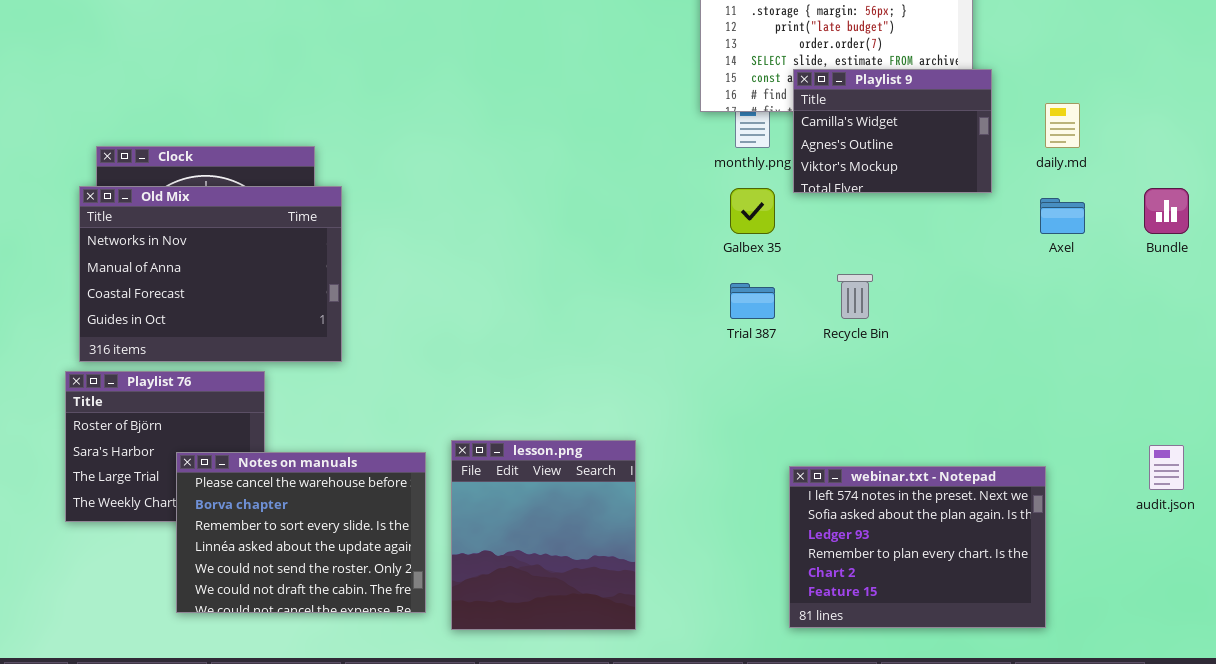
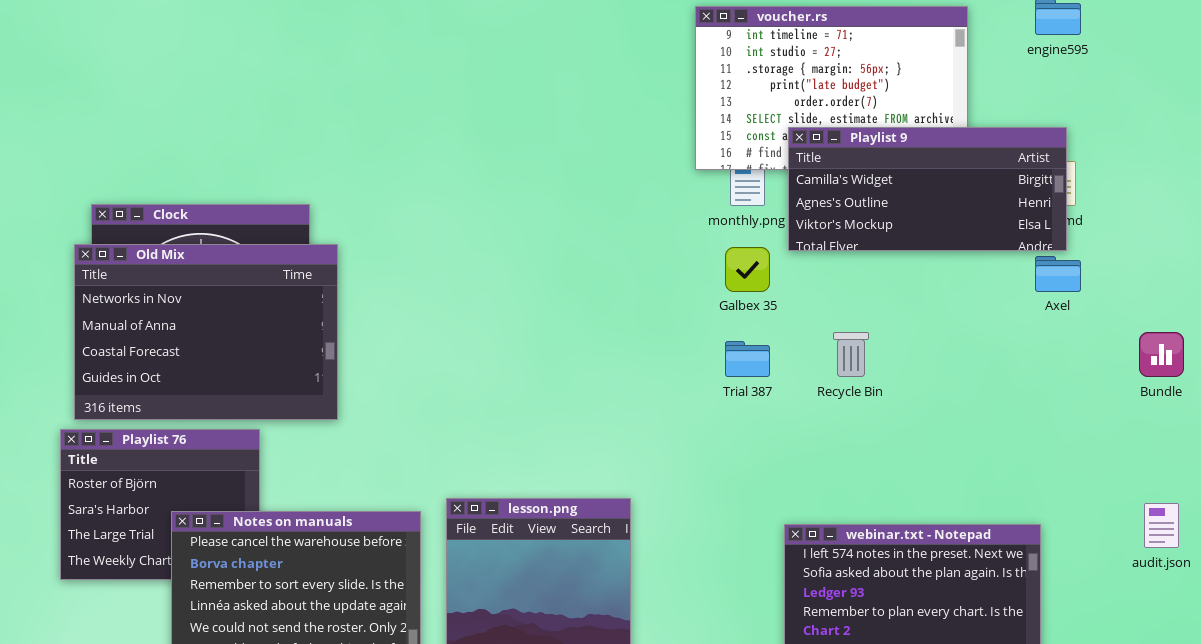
Playlist 9: [793,69,992,193] -> [788,127,1067,251], resized
Bundle: [1144,188,1189,234] -> [1139,332,1184,377], moved

